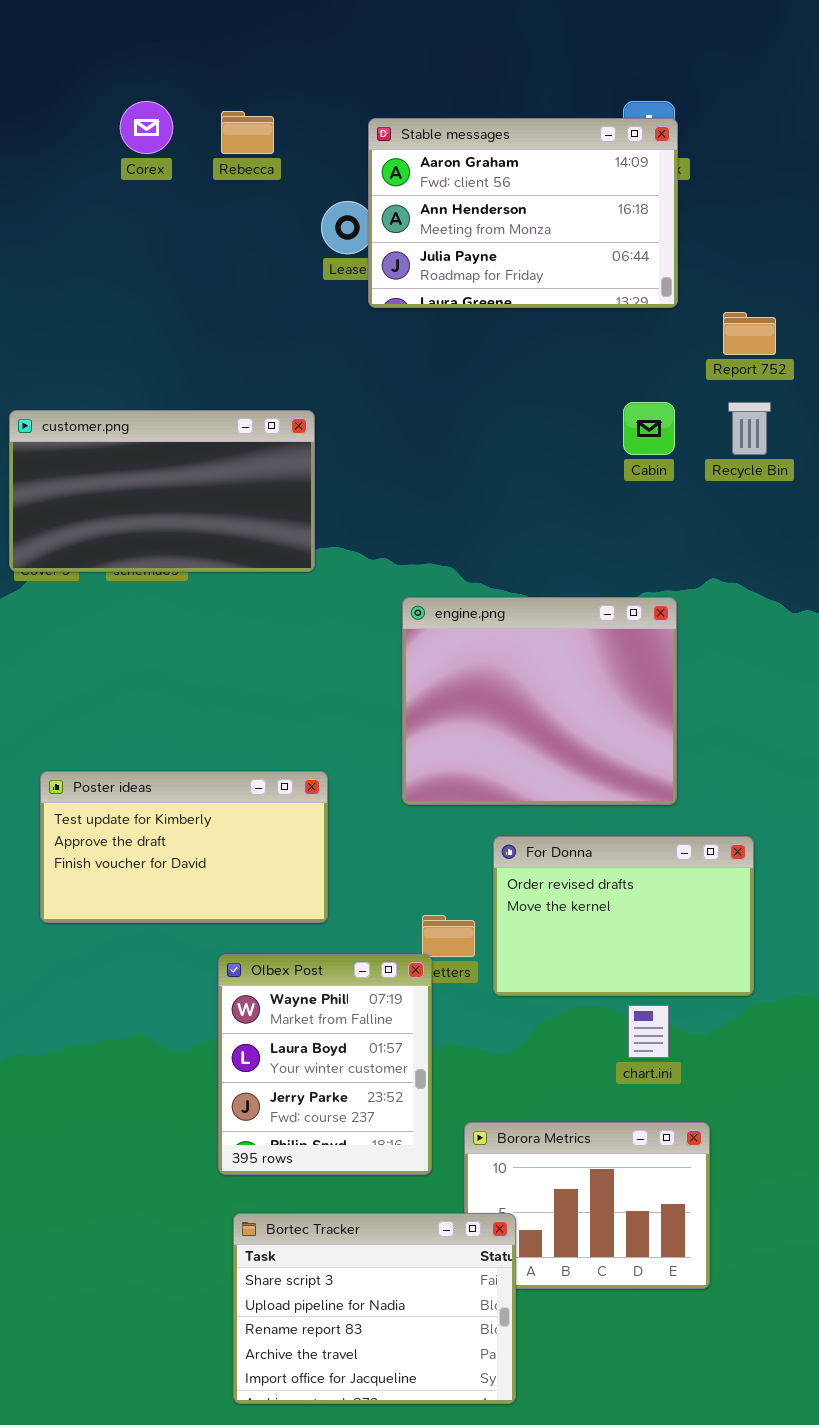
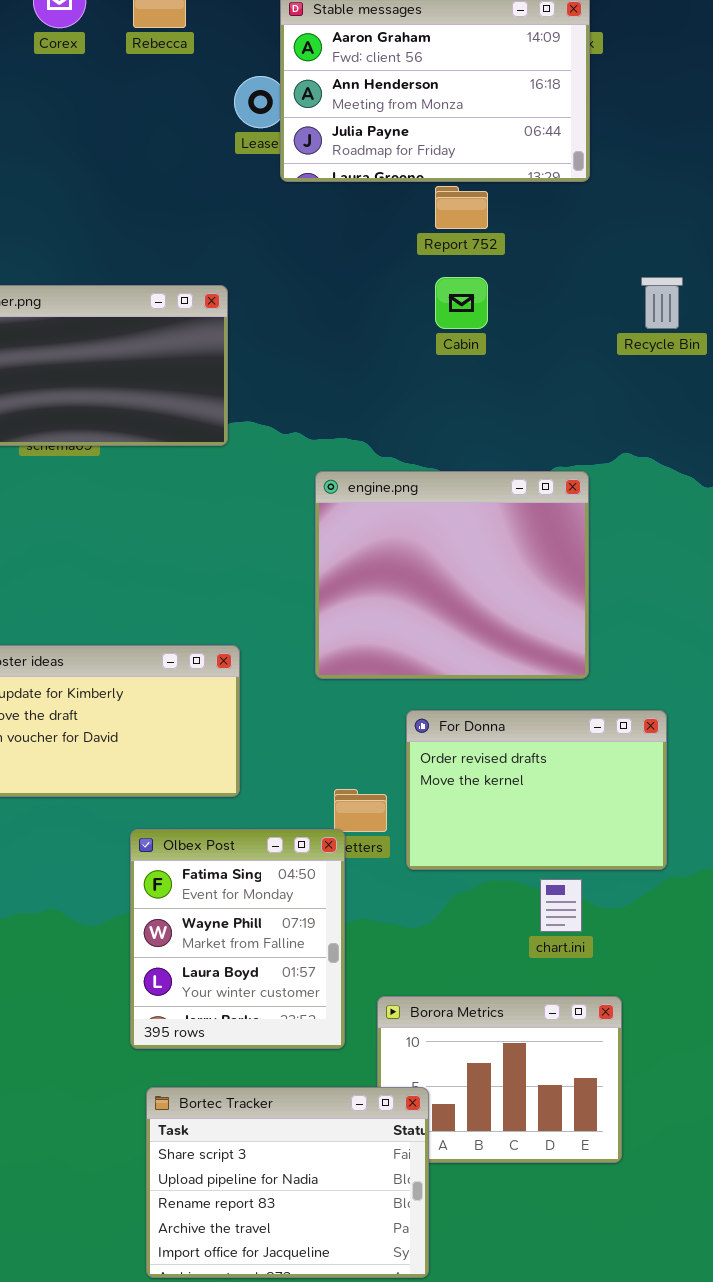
Report 752: [723,312,776,355] -> [435,186,488,229], moved
Cabin: [623,402,675,455] -> [435,277,488,329], moved
Olbex Post: [218,954,432,1175] -> [130,829,345,1049], scrolled up 1 row

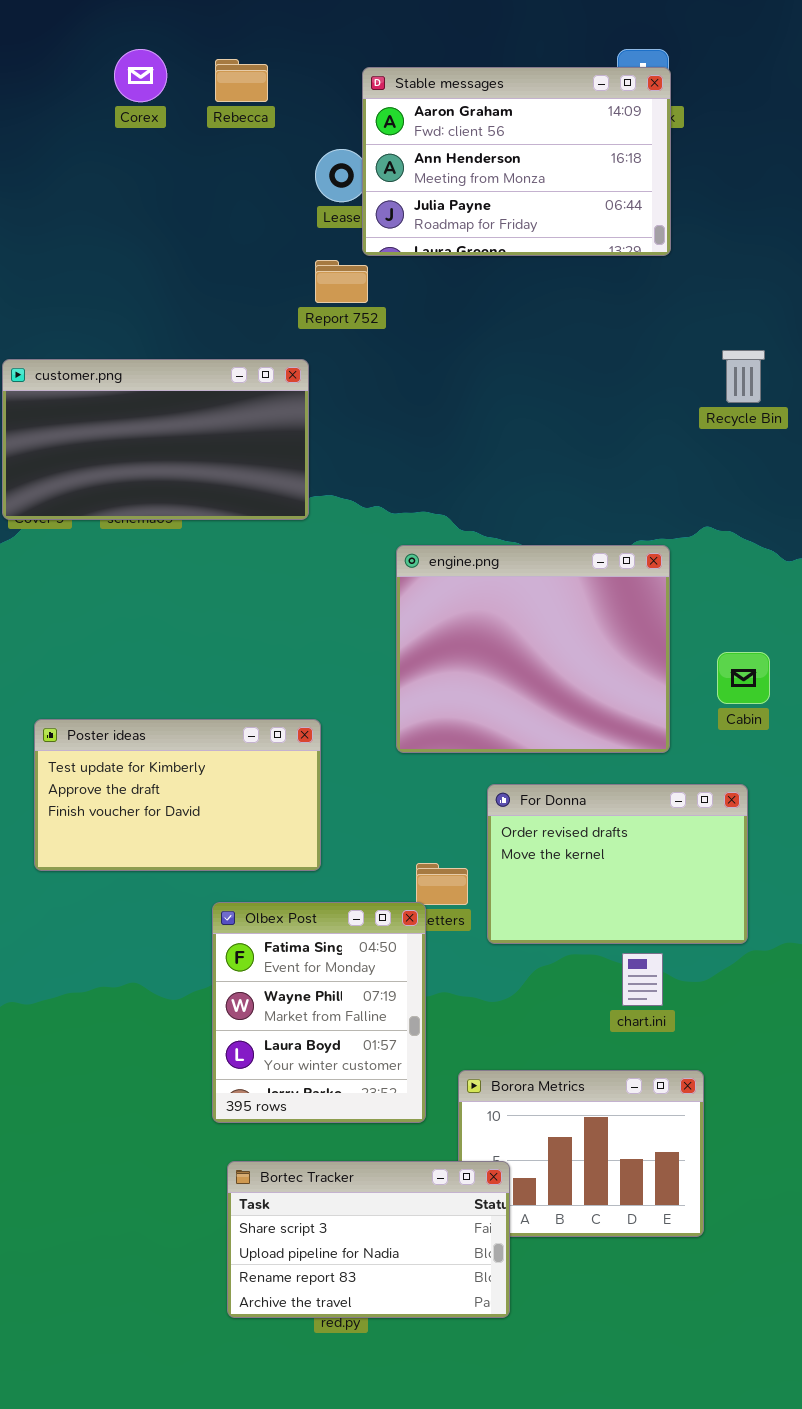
Report 752: [435,186,488,229] -> [315,260,368,303], moved
Cabin: [435,277,488,329] -> [717,652,770,704], moved
Bortec Tracker: [146,1087,429,1278] -> [227,1161,510,1318], resized

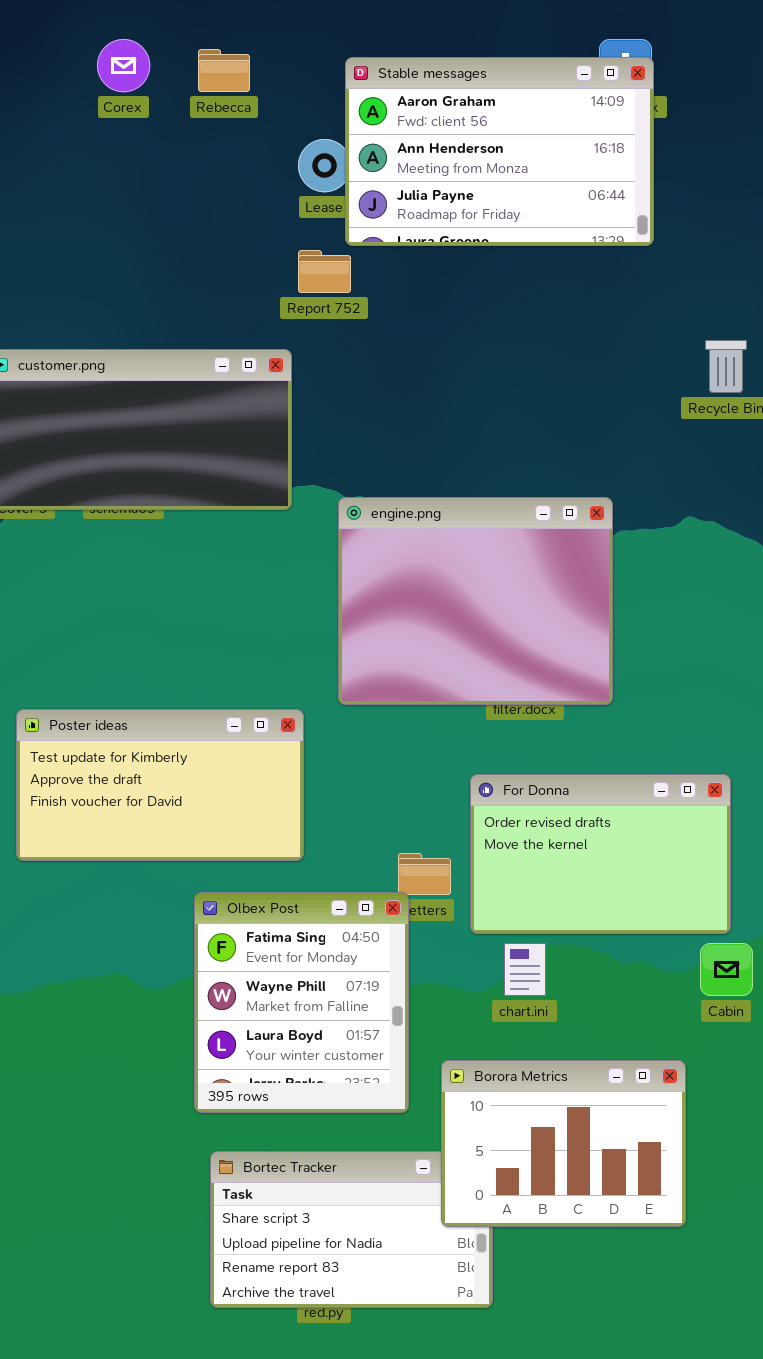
engine.png: [396,545,670,753] -> [338,497,613,705], moved
Cabin: [717,652,770,704] -> [700,943,753,996], moved
chart.ini: [622,953,663,1006] -> [504,943,546,996], moved
Borora Metrics: [458,1070,704,1237] -> [441,1060,686,1227], raised

